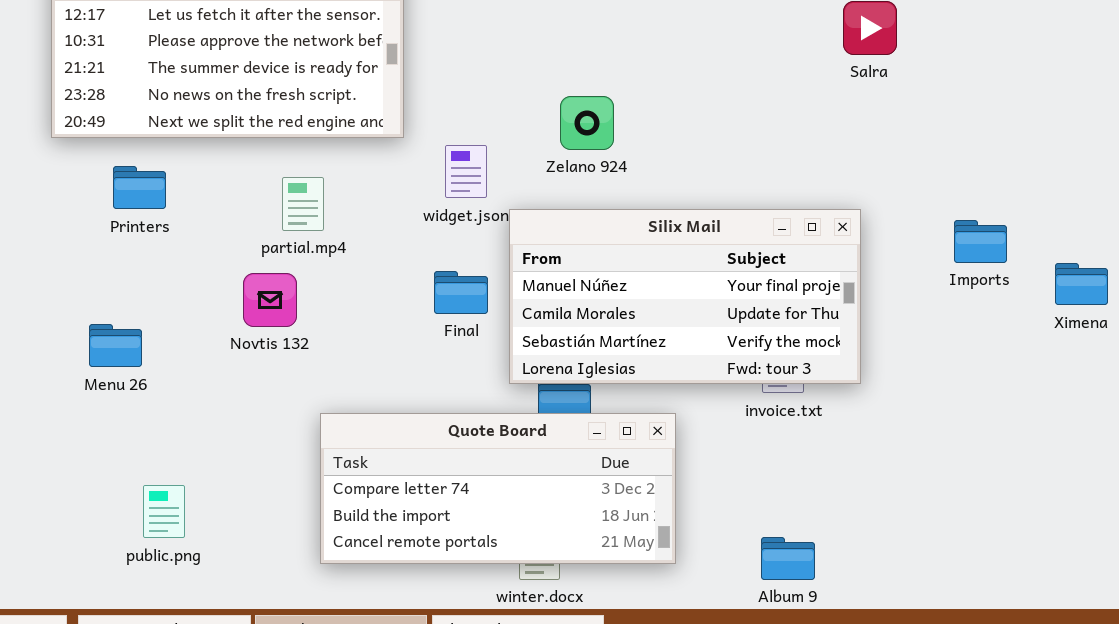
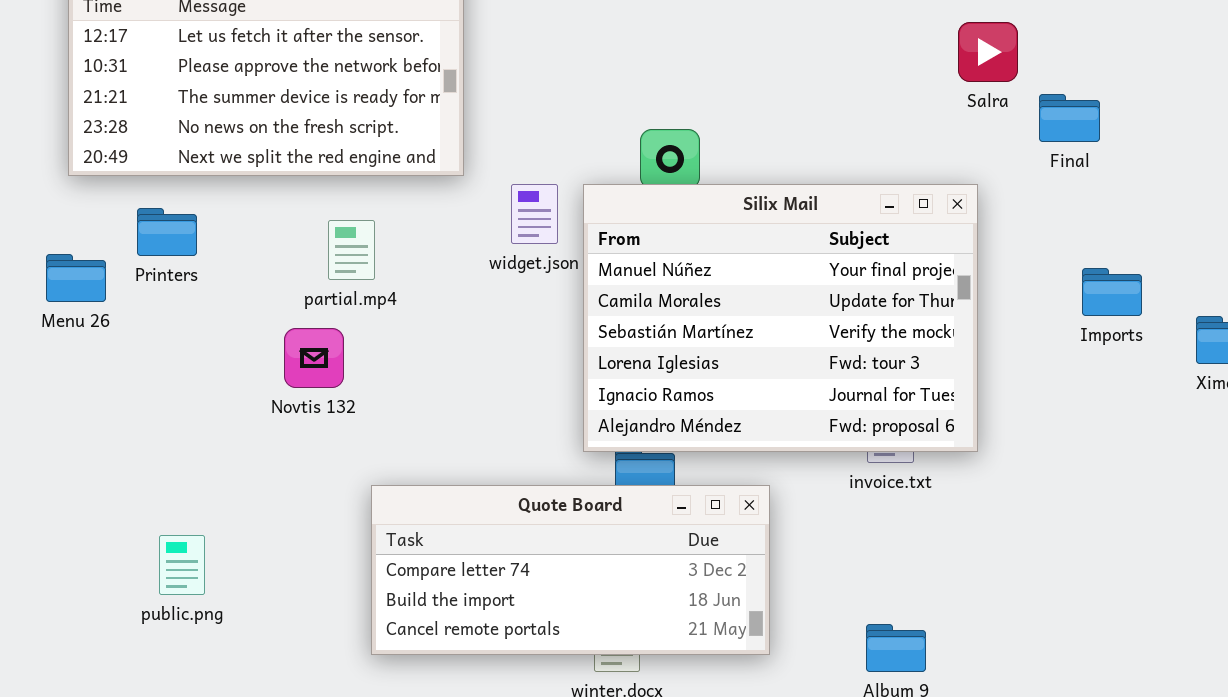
Silix Mail: [509,209,861,384] -> [583,184,978,452], resized
Final: [434,271,488,314] -> [1039,94,1100,142], moved
Menu 26: [89,324,142,367] -> [46,254,106,302], moved
public.png: [143,485,185,538] -> [159,535,205,595], moved

